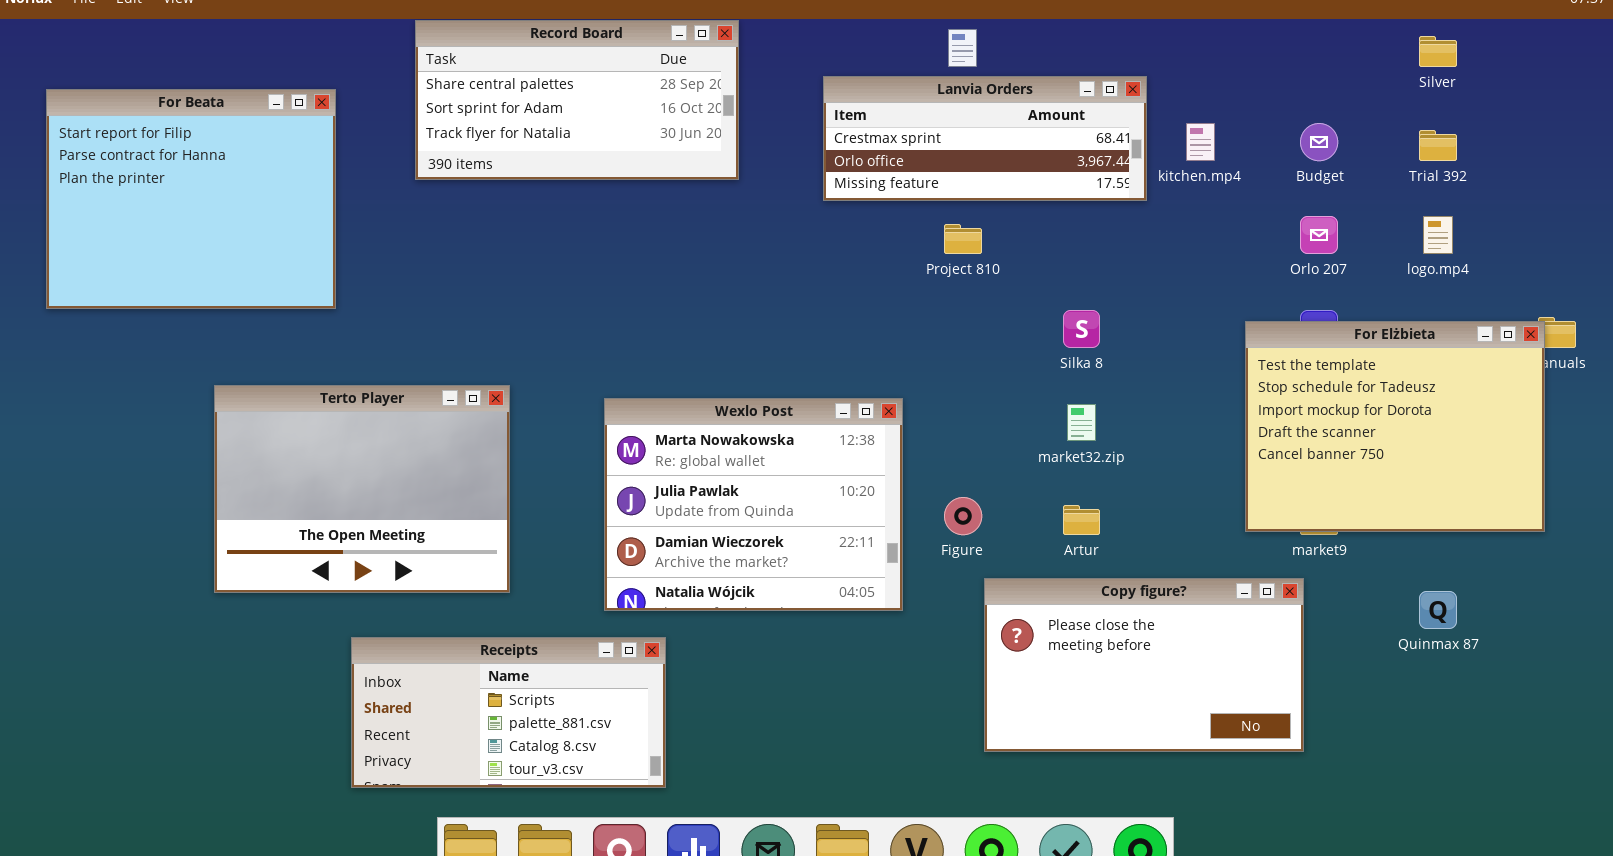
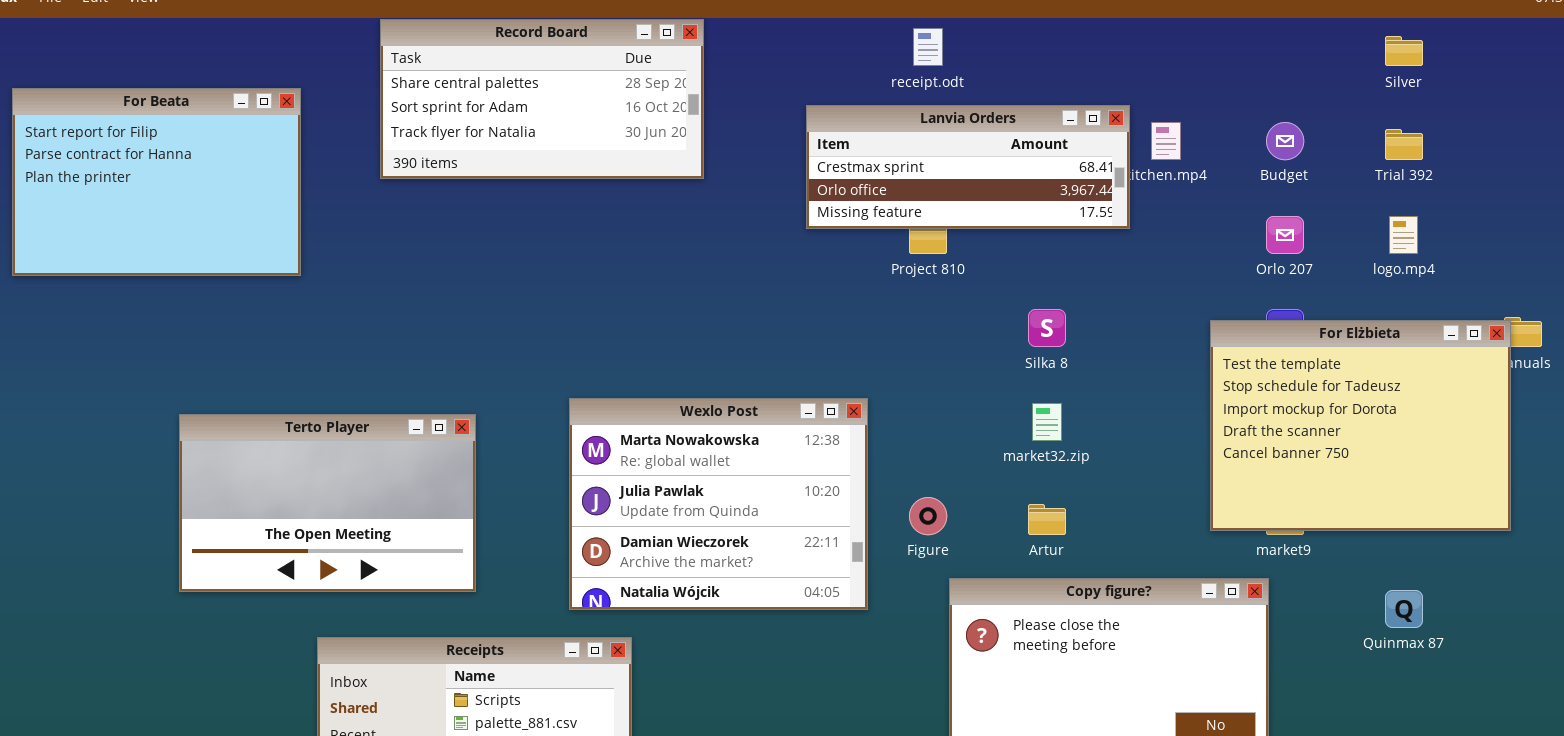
Lanvia Orders: [823,76,1147,201] -> [806,105,1130,229], moved
For Beata: [46,89,336,309] -> [12,88,301,276], resized
Terto Player: [214,385,510,593] -> [179,414,476,592], resized

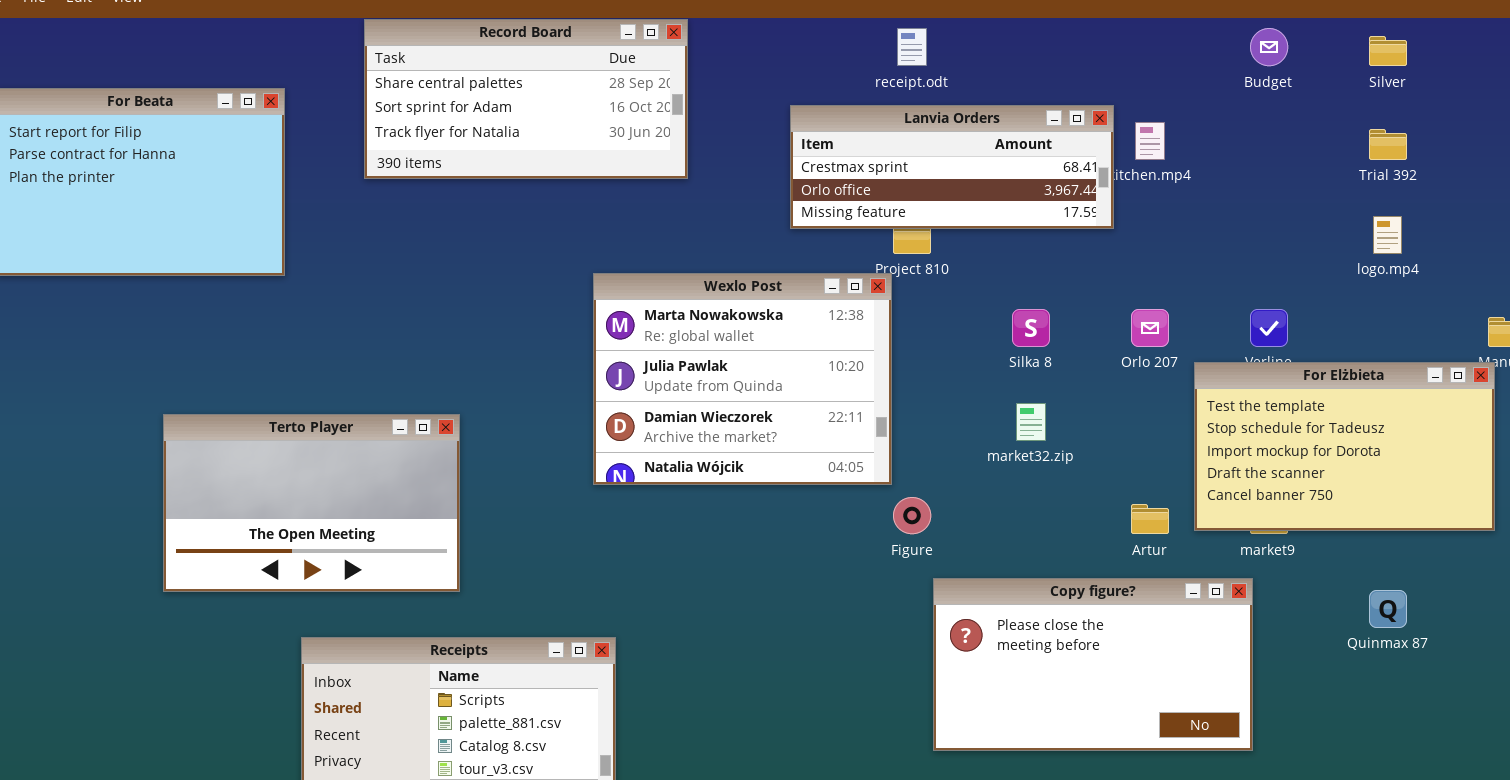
Budget: [1266,122,1304,160] -> [1250,28,1288,66], moved
Orlo 207: [1266,216,1304,254] -> [1131,309,1169,347], moved
For Elżbieta: [1210,320,1511,531] -> [1194,362,1495,531], resized
Wexlo Post: [569,398,868,610] -> [593,273,892,485], moved
Artur: [1028,504,1066,535] -> [1131,504,1169,534], moved

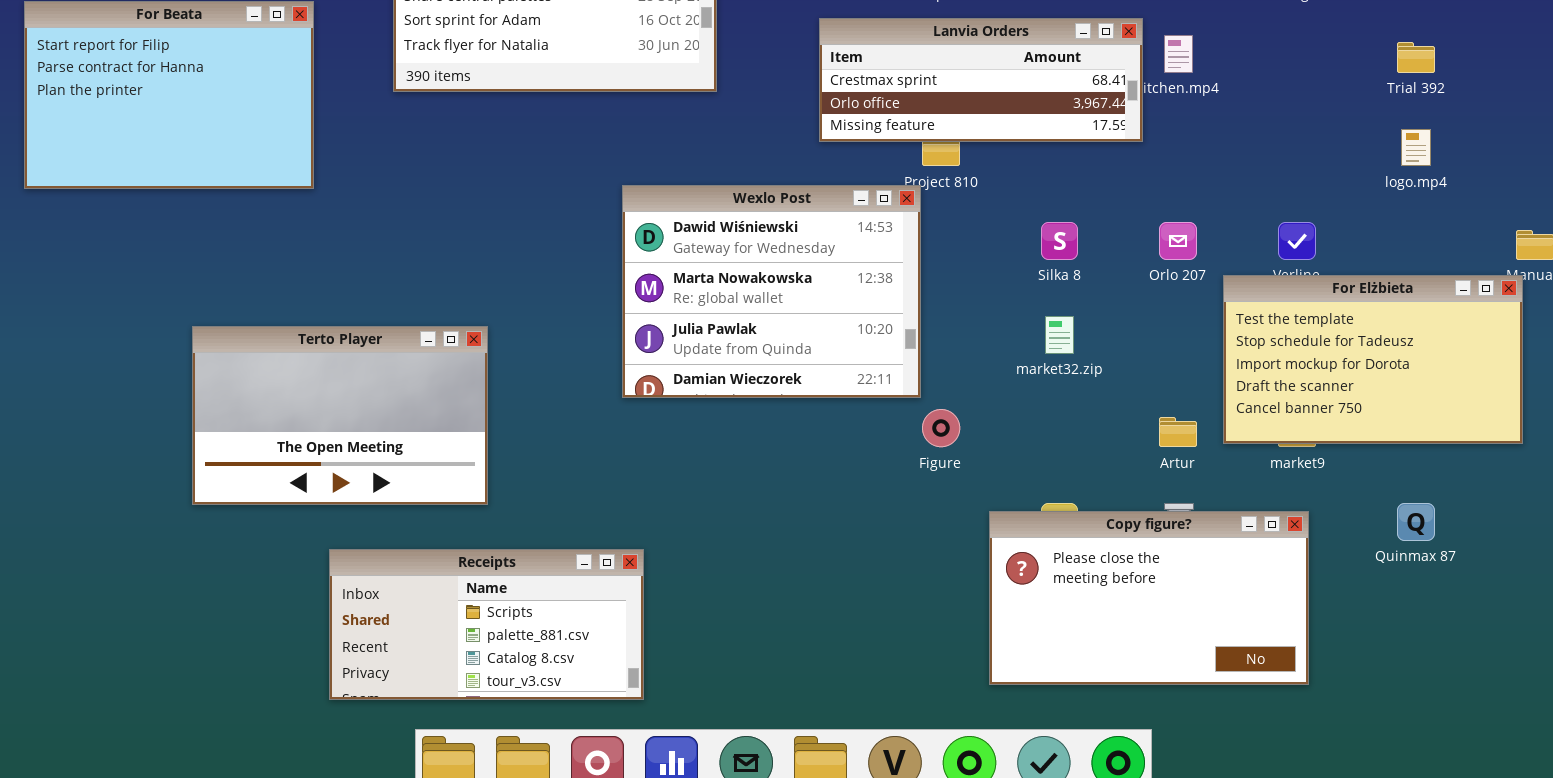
Wexlo Post: [593,273,892,485] -> [622,185,921,398], scrolled up 1 row
Copy figure?: [933,578,1253,751] -> [989,511,1309,685], moved

